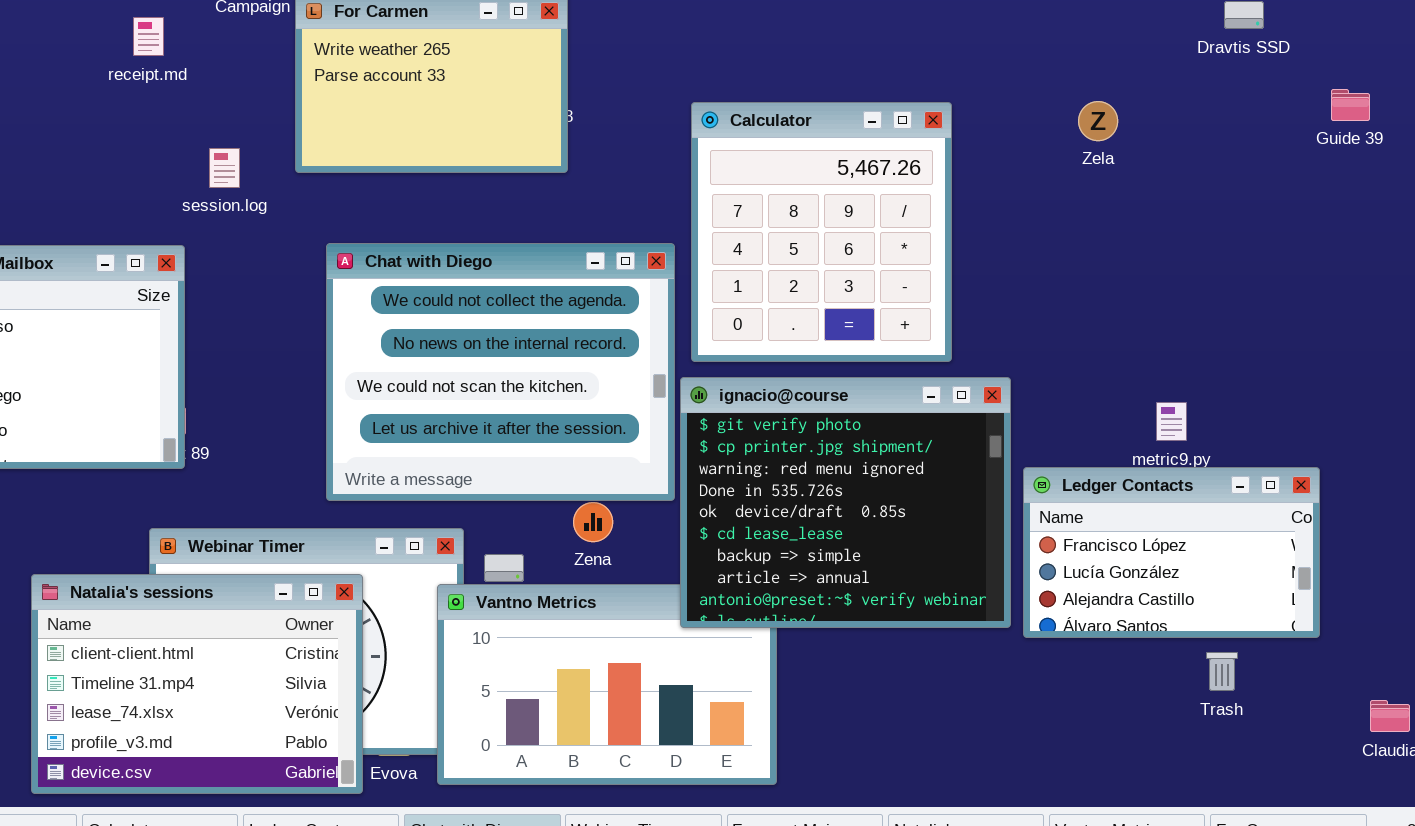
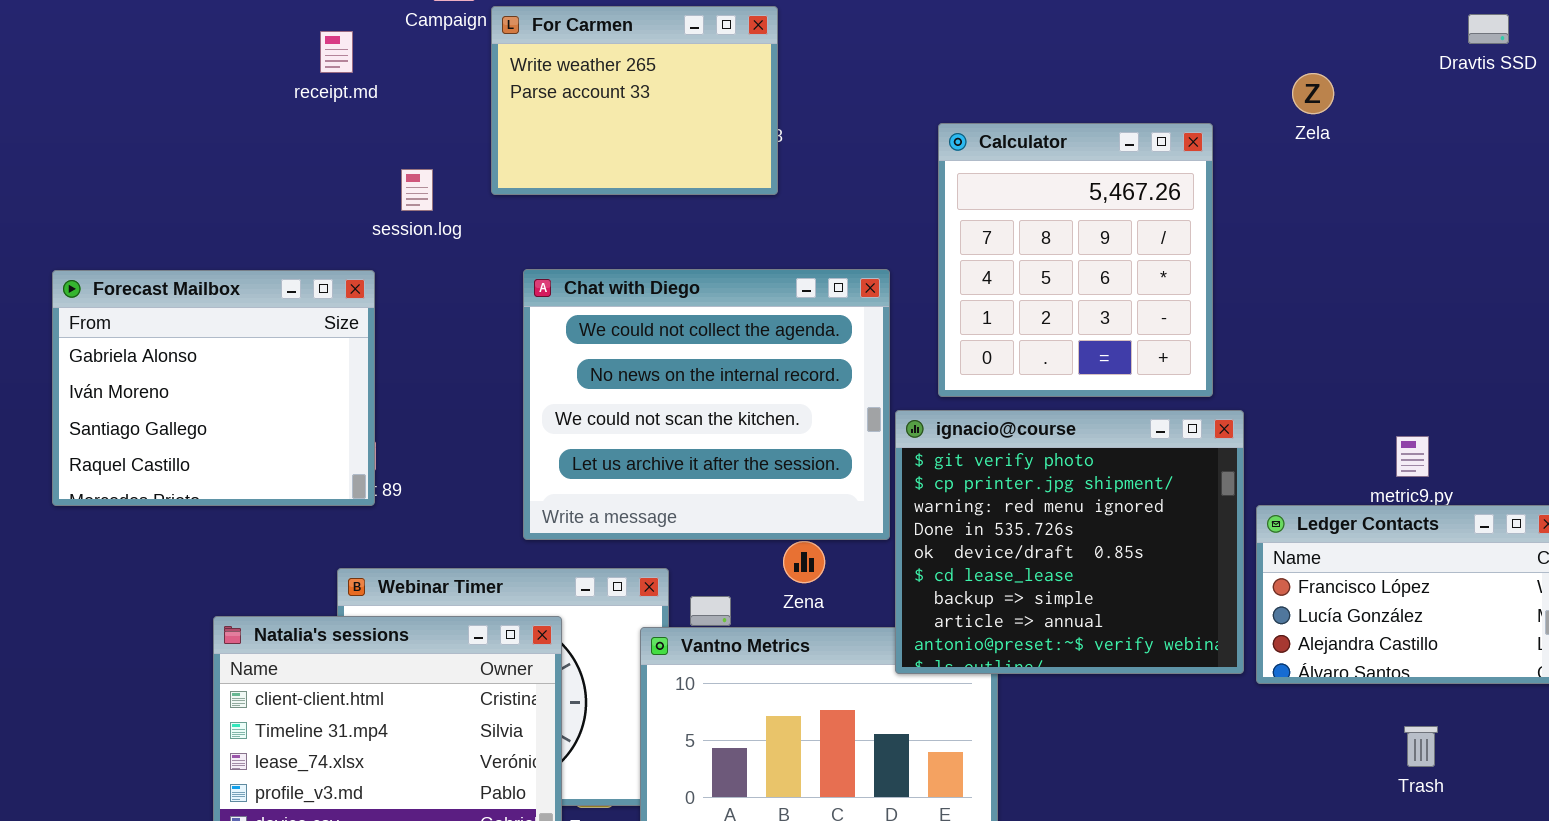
Zela: [1078,101,1118,141] -> [1292,73,1334,114], moved
Calculator: [691,102,952,362] -> [938,123,1213,397], moved
Trash: [1206,652,1238,691] -> [1404,726,1438,767], moved

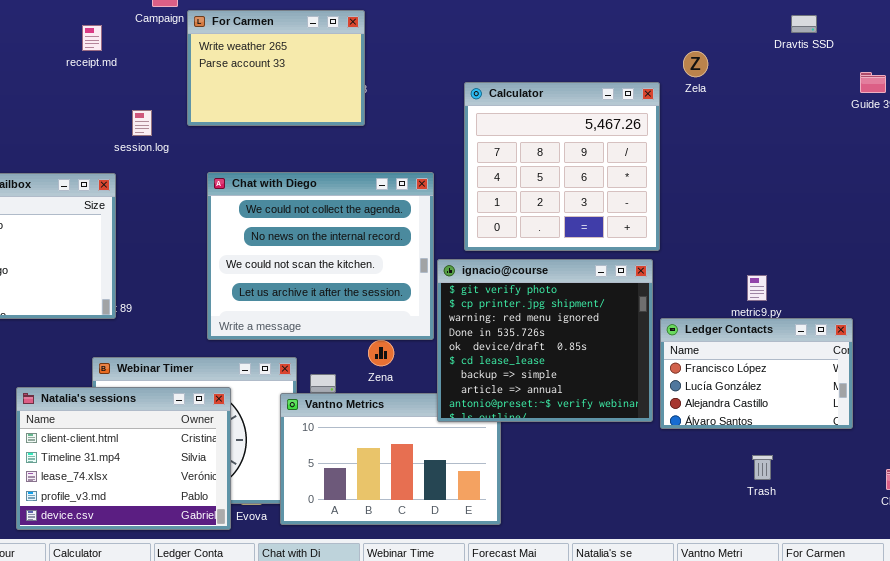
Calculator: [938,123,1213,397] -> [464,82,660,251], resized

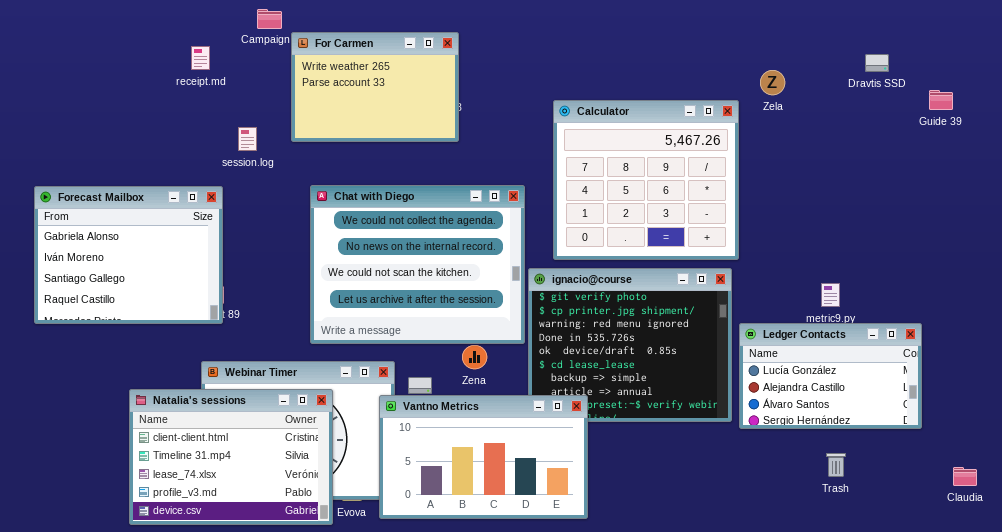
Dravtis SSD: [791,15,817,33] -> [865,54,889,72], moved
Ledger Contacts: [660,318,853,429] -> [739,323,922,429], scrolled down 1 row
Vantno Metrics: [280,393,501,525] -> [379,395,588,519], raised

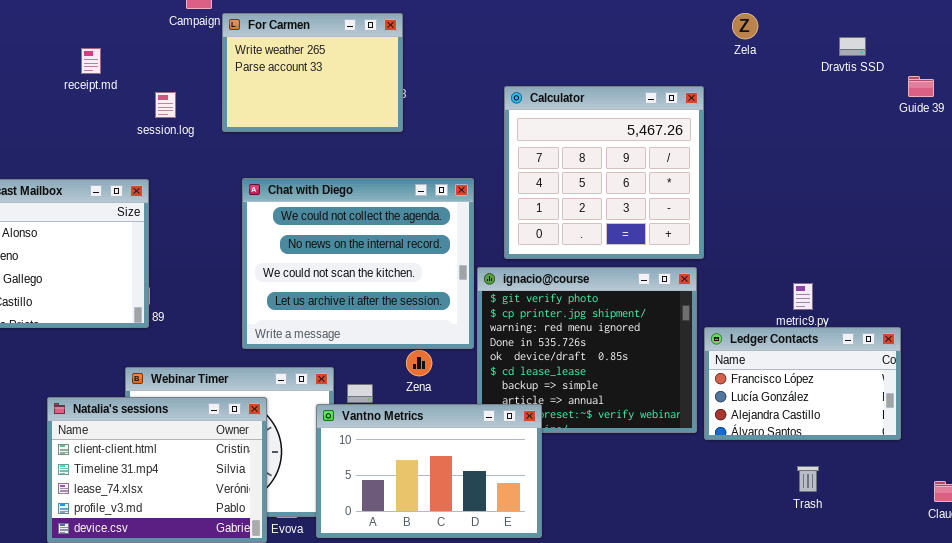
receipt.md: [191,46,210,70] -> [81,48,101,74], moved
Zela: [760,70,785,95] -> [732,13,758,39], moved
session.log: [238,127,257,151] -> [155,92,176,118], moved
Ledger Contacts: [739,323,922,429] -> [704,327,901,440], scrolled up 1 row

